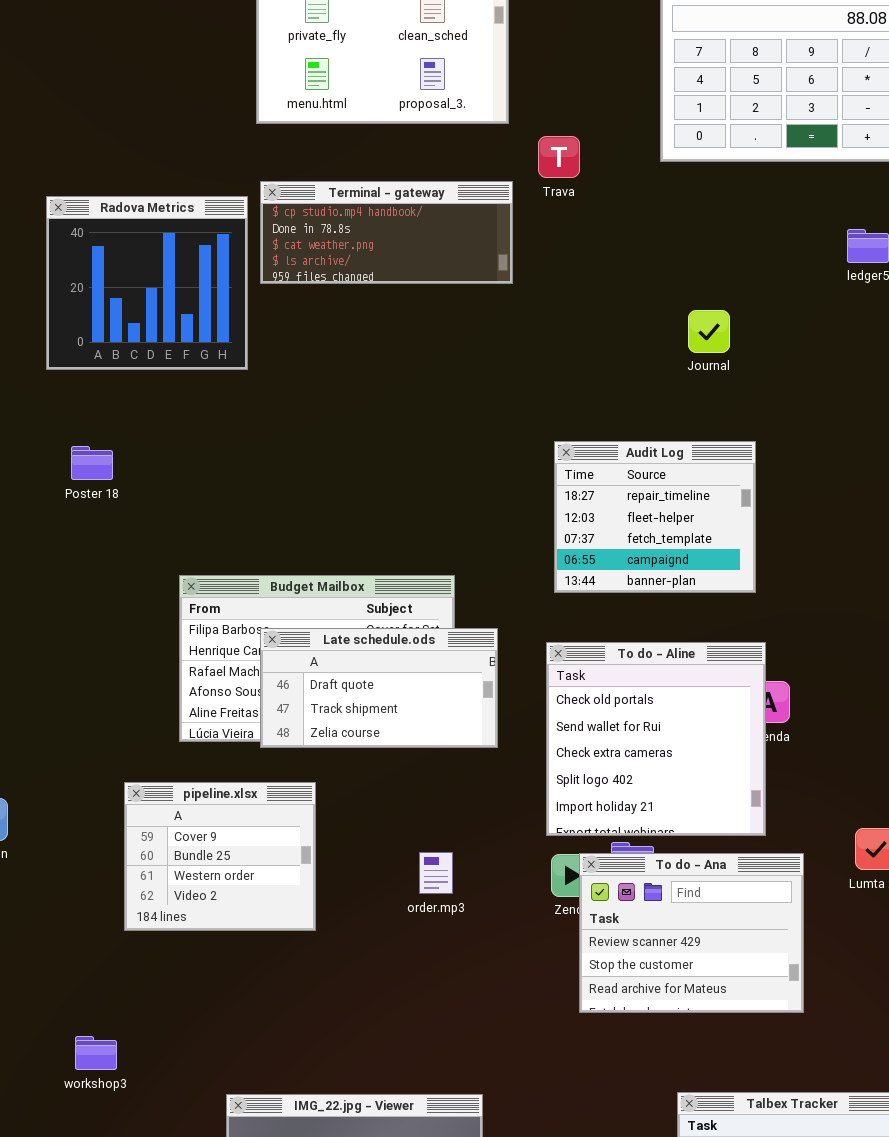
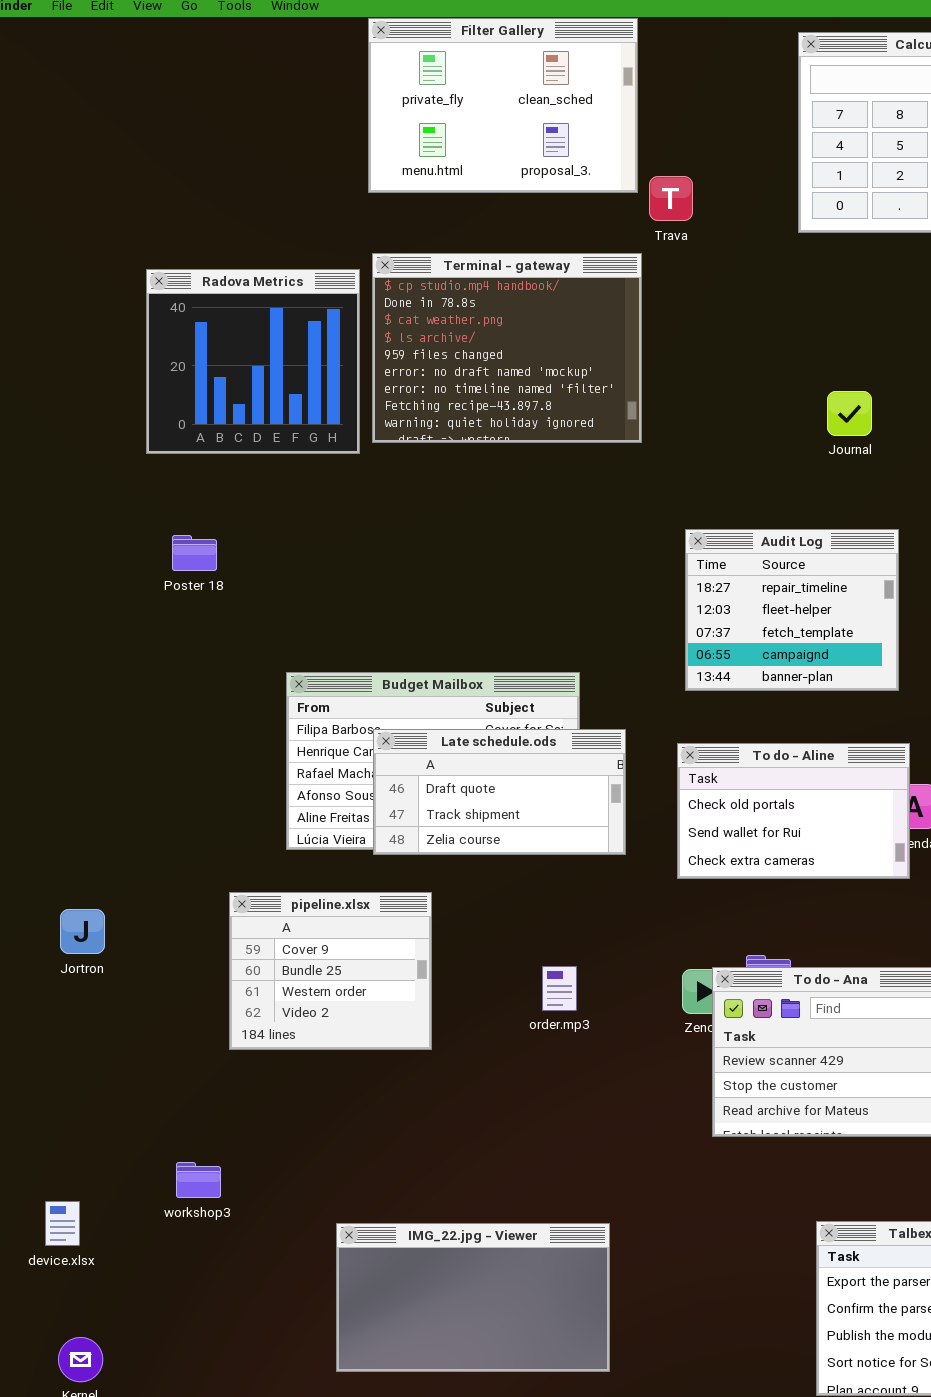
Trava: [538,136,580,178] -> [649,176,693,221], moved
Terminal - gateway: [260,181,513,284] -> [372,253,642,443], resized
To do - Aline: [546,642,766,836] -> [677,743,910,879], resized

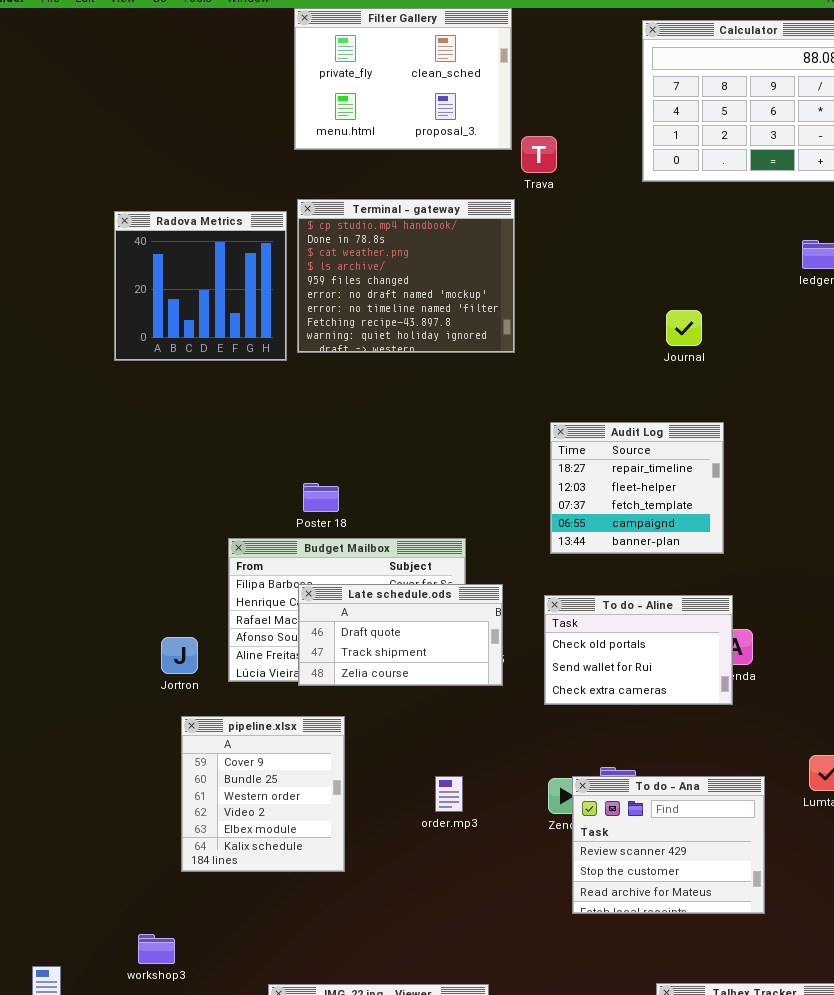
Poster 18: [172,535,217,571] -> [303,483,339,512], moved
pipeline.xlsx: [229,892,432,1050] -> [181,716,345,872], resized
Jortron: [60,909,105,954] -> [161,637,198,674], moved

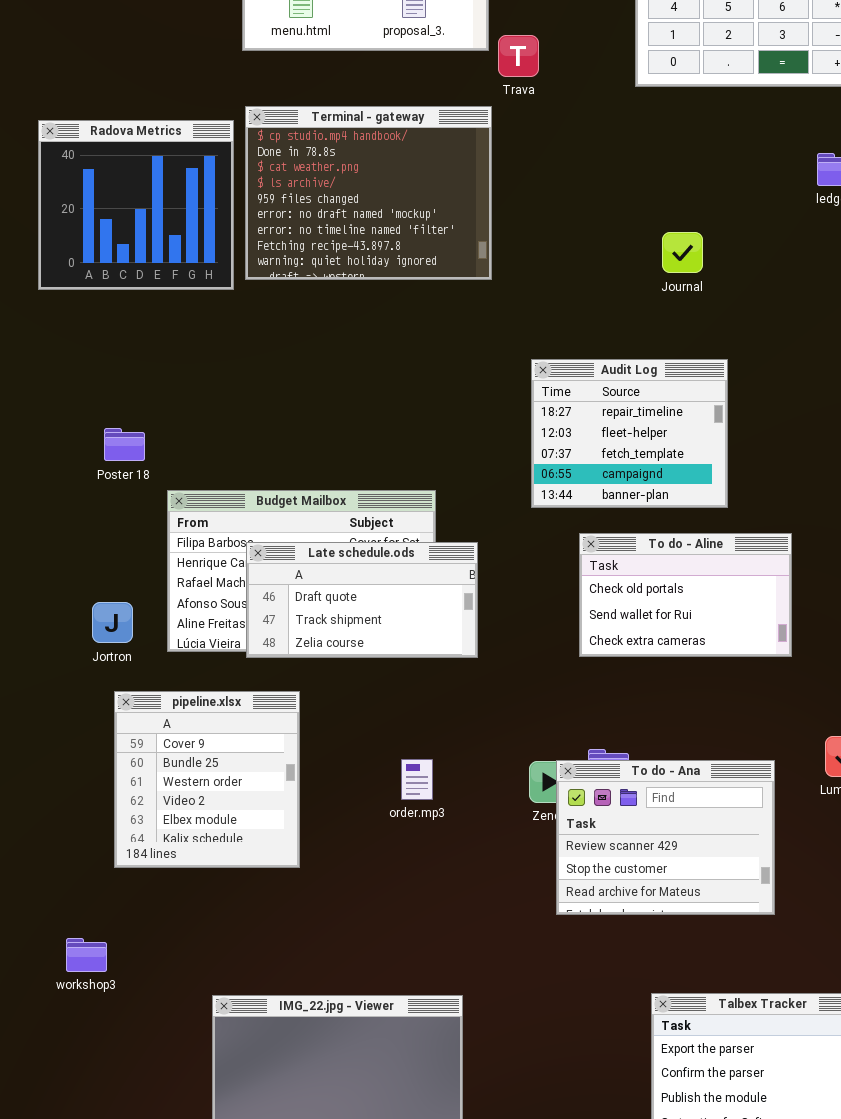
Poster 18: [303,483,339,512] -> [104,428,145,461], moved
To do - Aline: [544,595,733,705] -> [579,533,792,657], moved

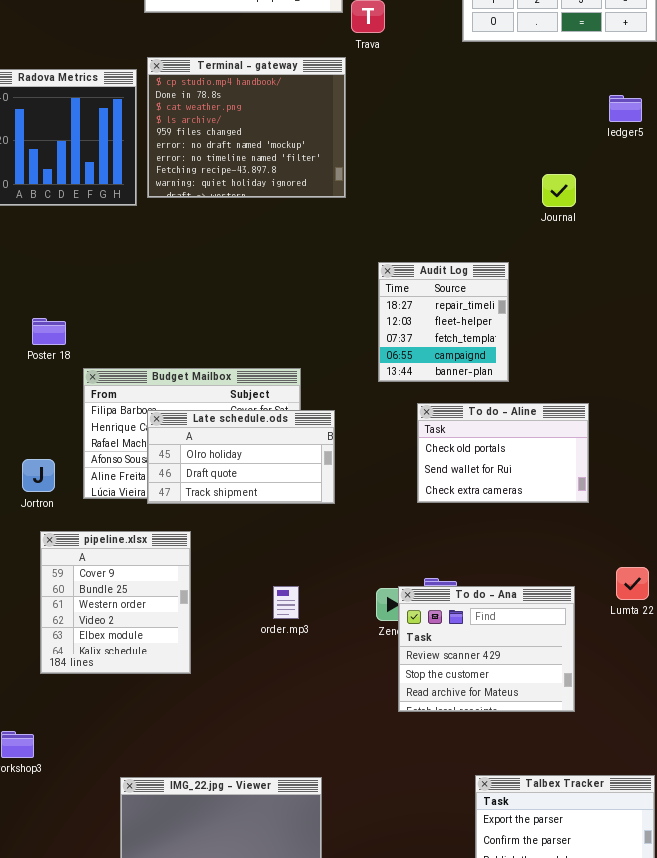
Journal: [662,232,703,273] -> [542,174,576,207], moved
Audit Log: [531,359,728,508] -> [378,262,509,382], resized
Late schedule.ods: [246,542,478,658] -> [147,410,335,504], scrolled up 1 row

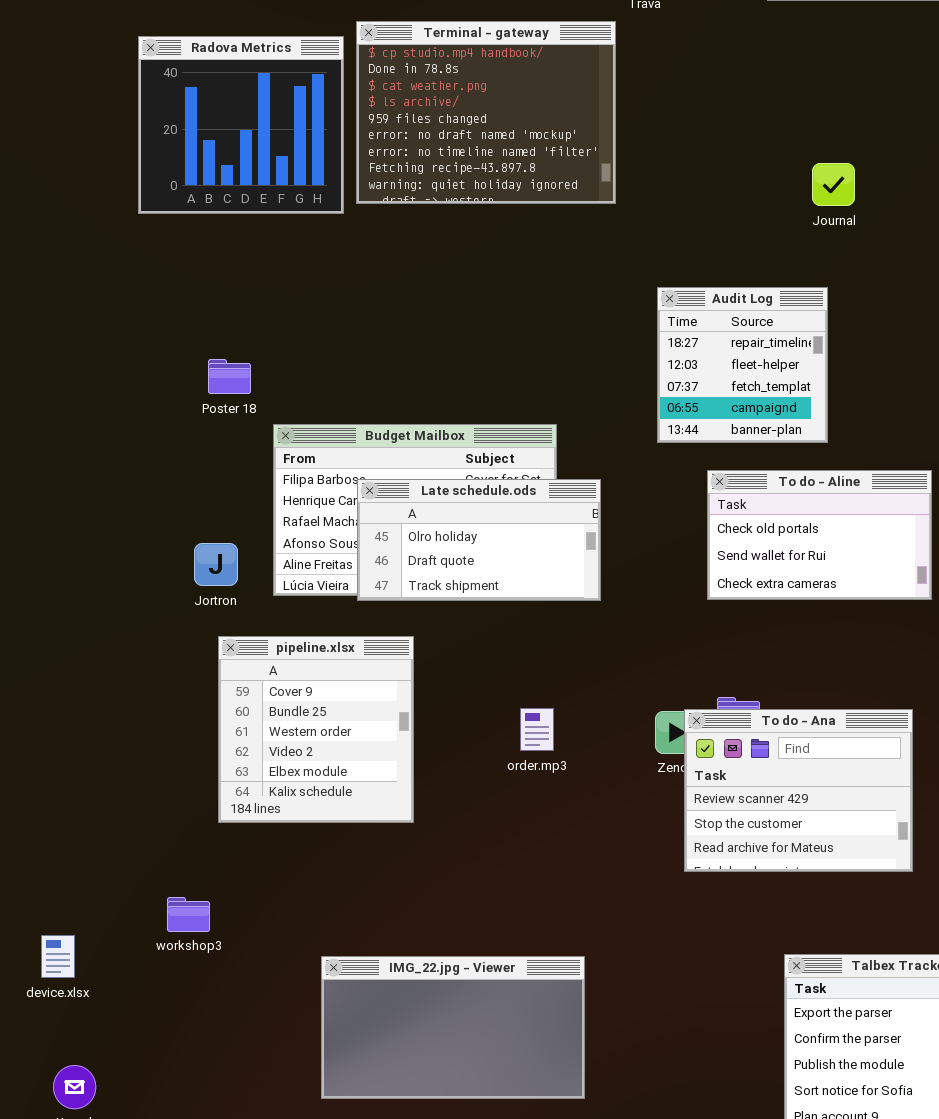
Journal: [542,174,576,207] -> [812,163,855,206], moved

